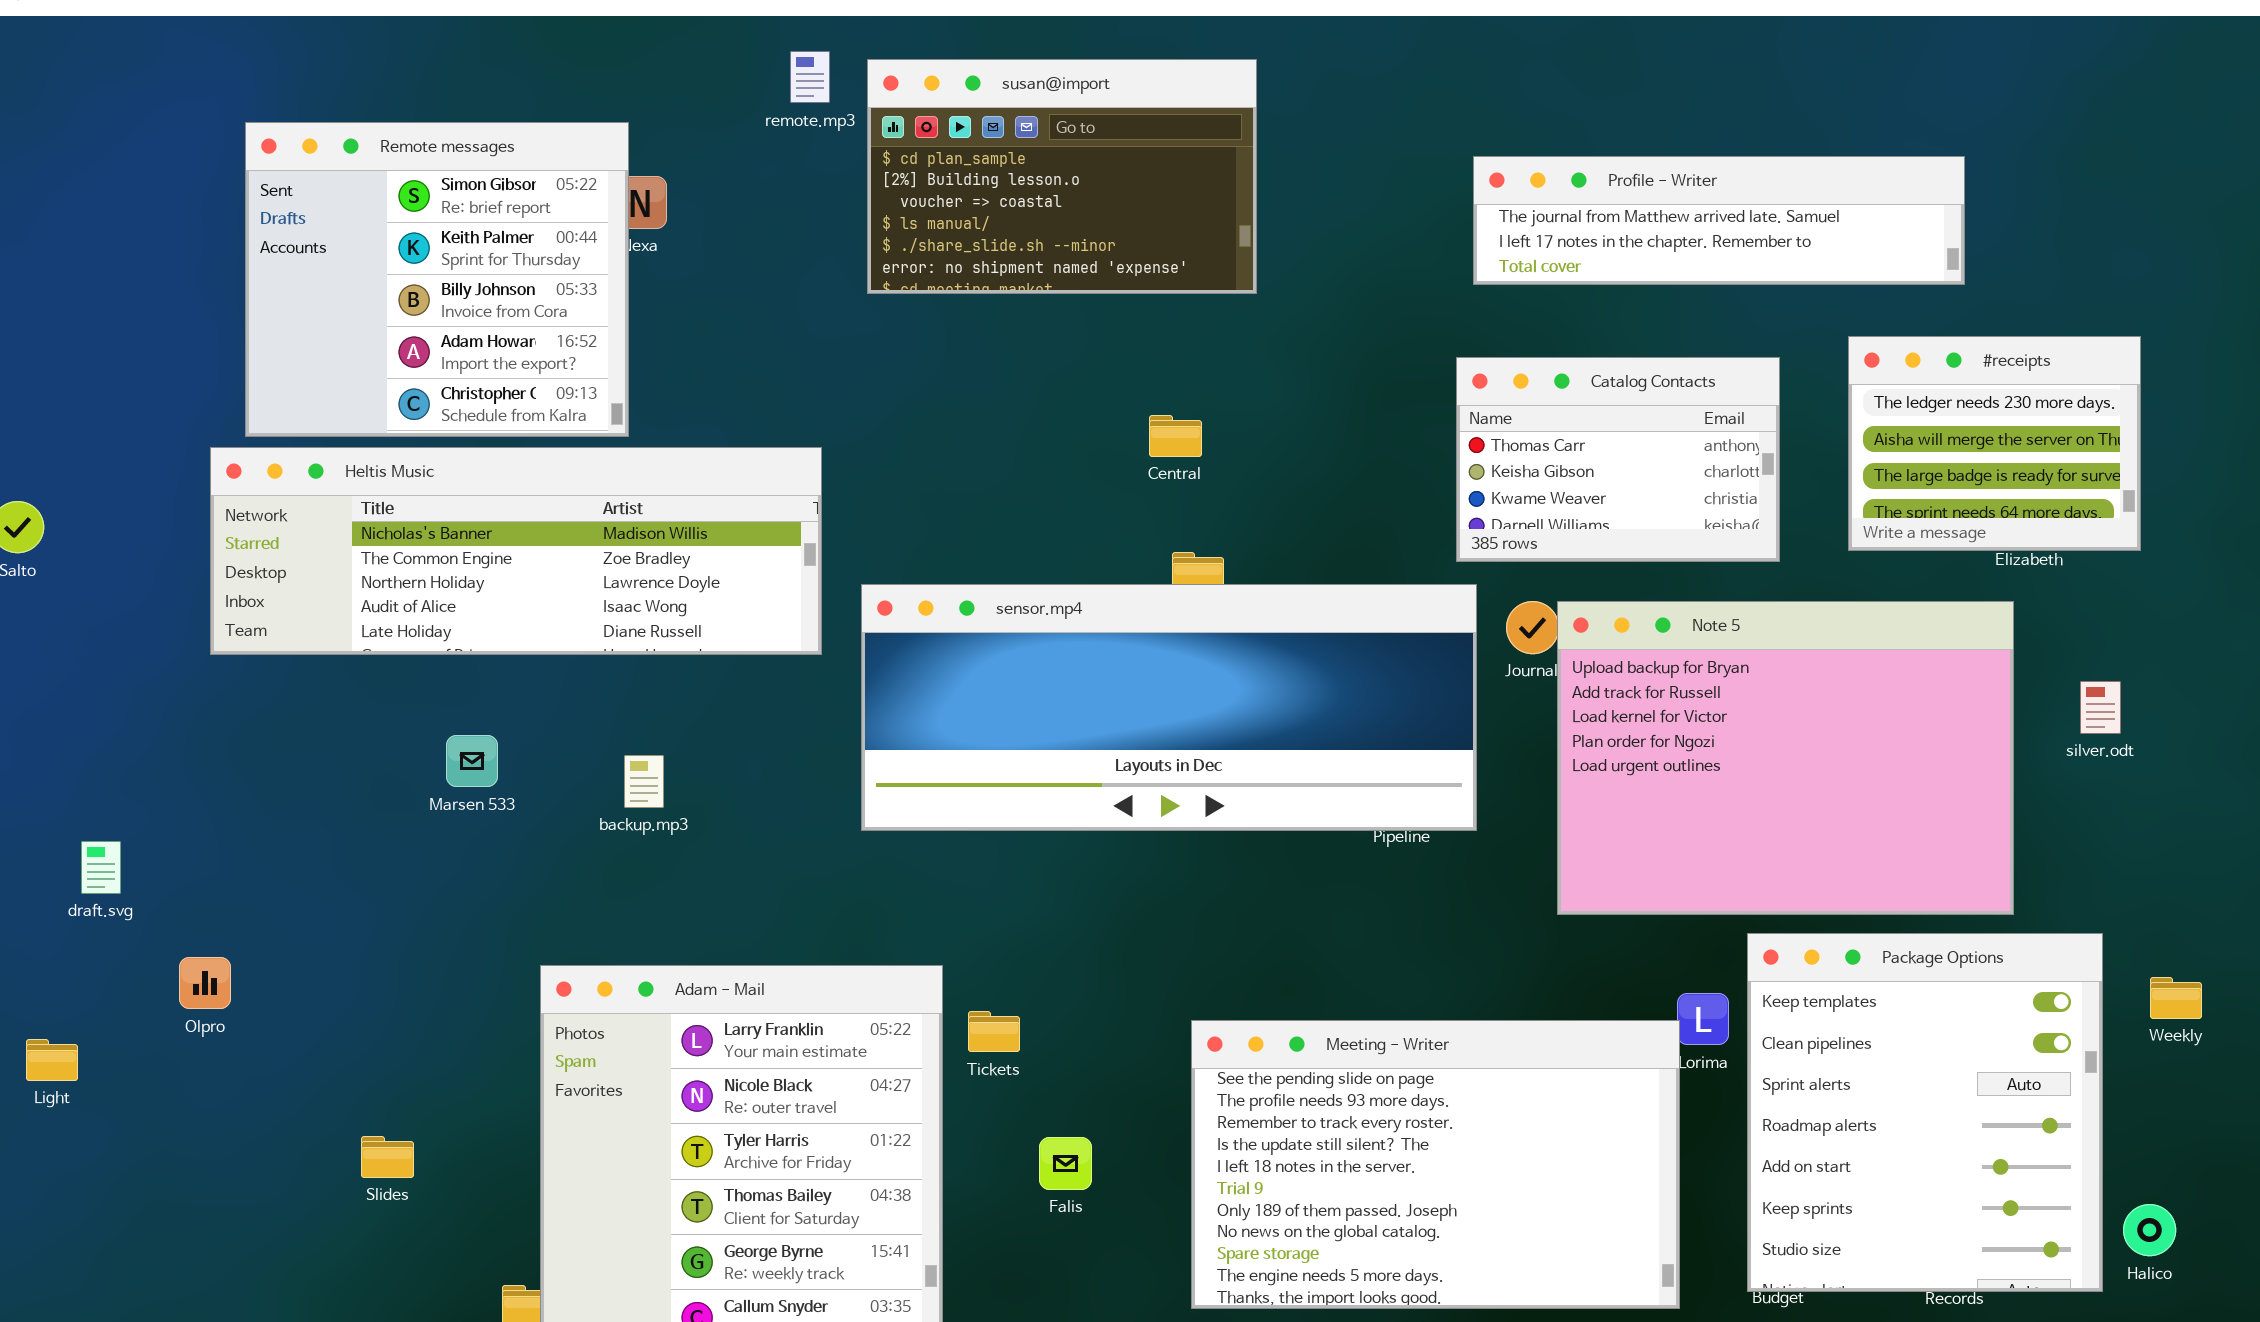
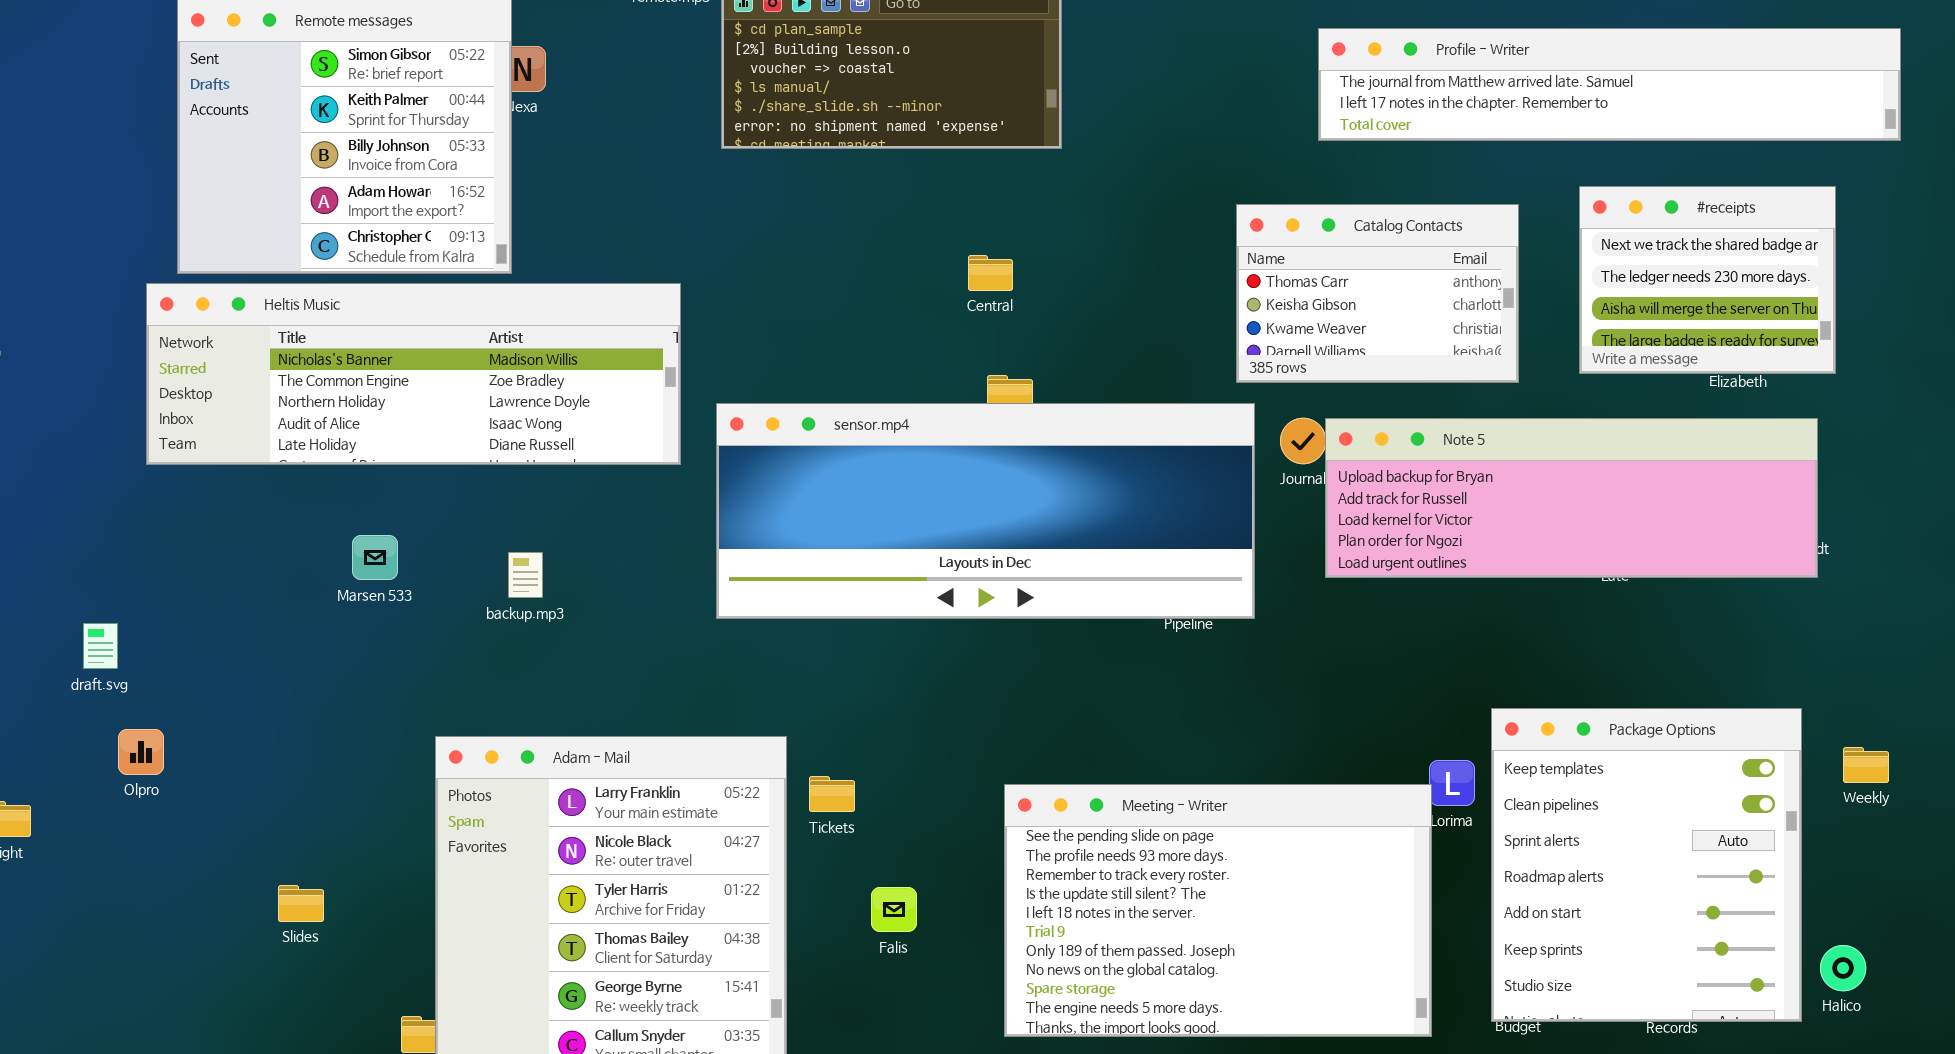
Profile - Writer: [1473,156,1965,285] -> [1318,28,1901,141], moved, resized
#receipts: [1848,336,2141,551] -> [1579,186,1836,374], scrolled up 1 row
Note 5: [1557,601,2014,915] -> [1325,418,1818,578], resized
draft.svg: [81,841,121,894] -> [83,623,118,669], moved

